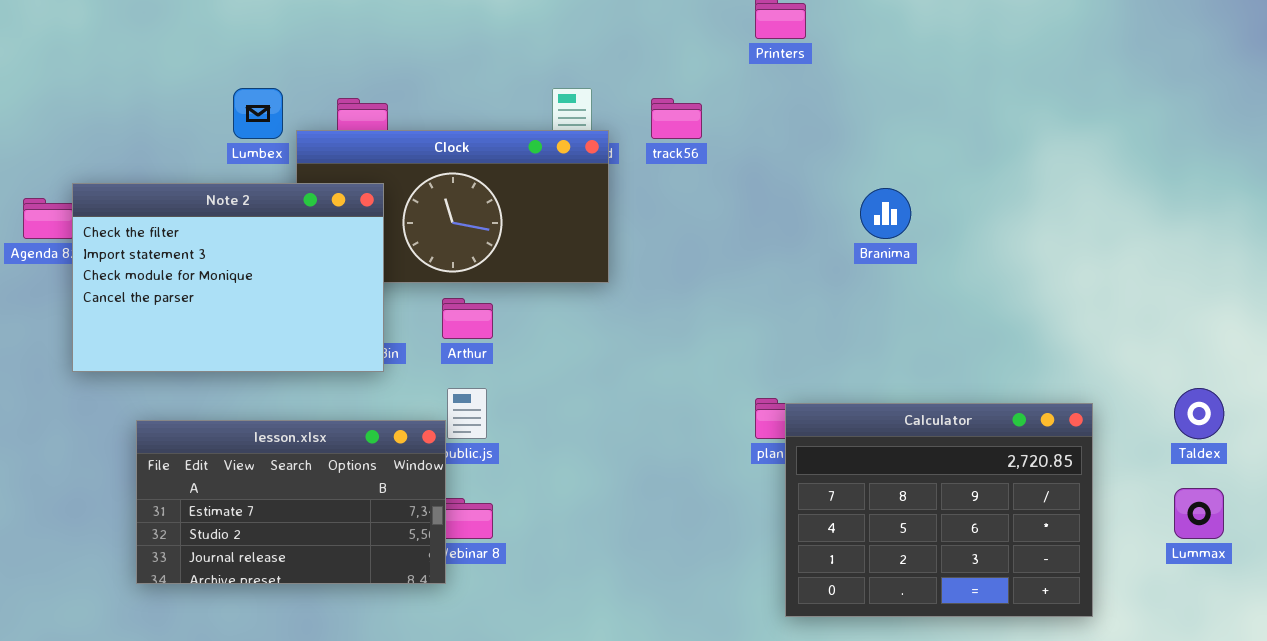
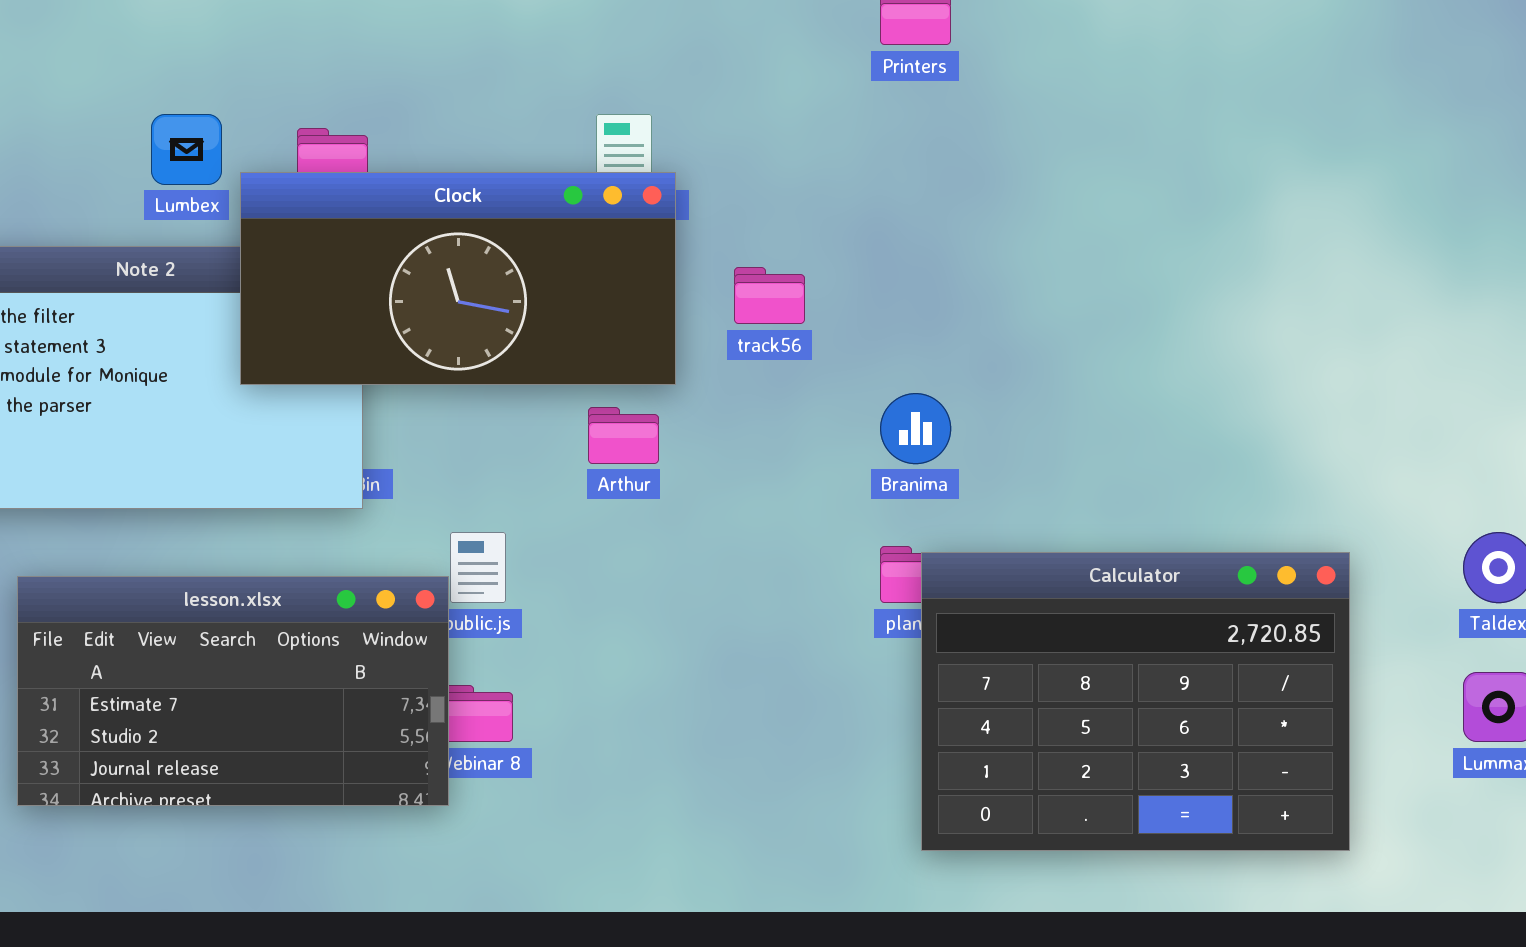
track56: [651,98,702,139] -> [734,267,805,324], moved
Clock: [296,130,609,283] -> [240,172,676,385], raised
Branima: [860,188,911,239] -> [880,393,951,464], moved
Arthur: [442,298,493,339] -> [588,407,659,464], moved

